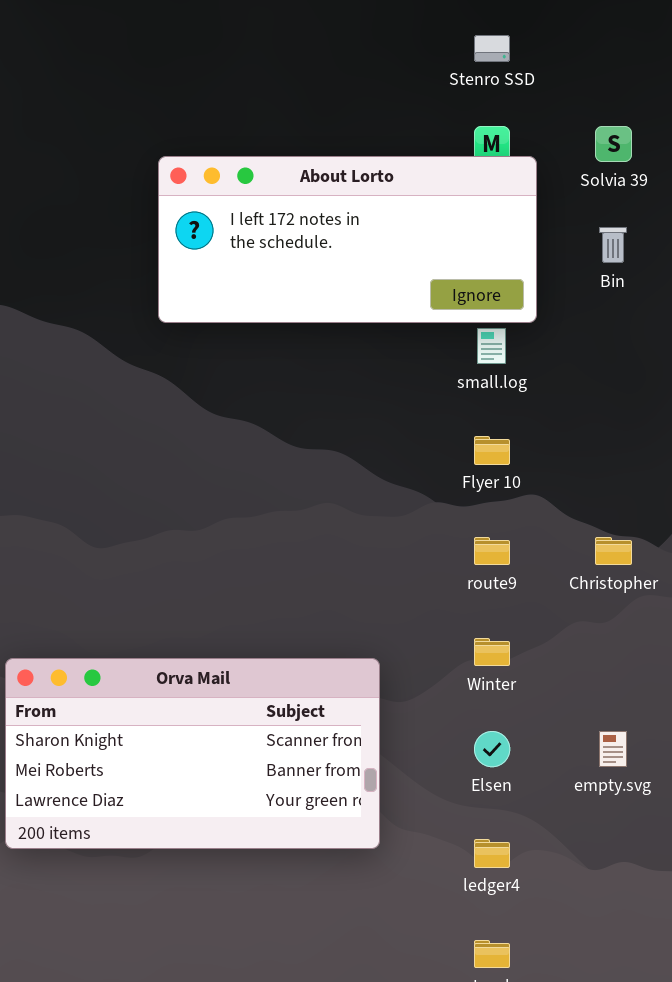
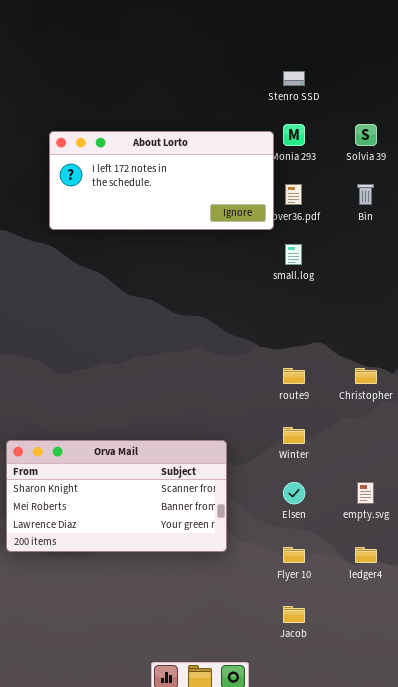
About Lorto: [158,156,537,323] -> [49,131,274,230], moved
Flyer 10: [474,436,510,465] -> [283,547,305,563], moved
ledger4: [474,839,510,868] -> [355,547,377,563], moved

